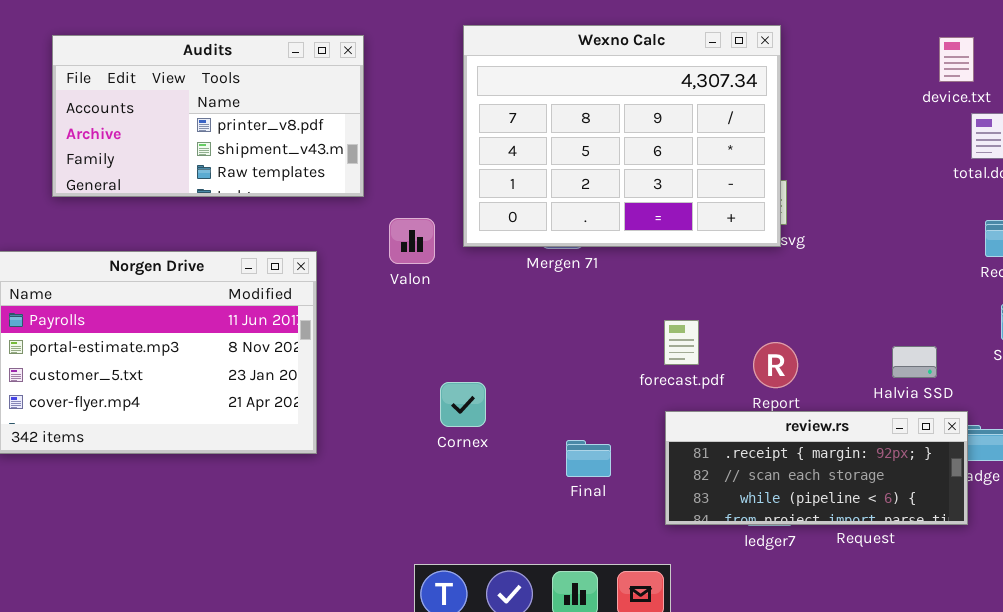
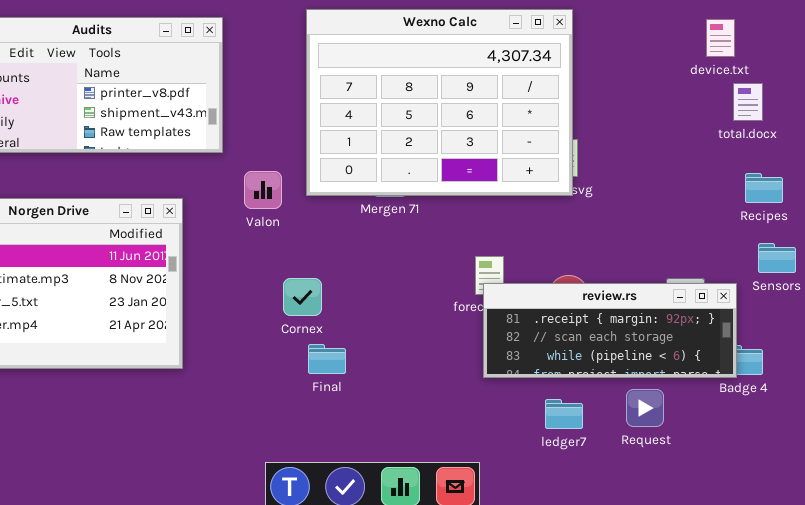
Cornex: [440,382,486,427] -> [283,278,322,316], moved
review.rs: [665,411,968,525] -> [483,283,737,378], moved
Final: [566,440,611,477] -> [308,344,346,374], moved

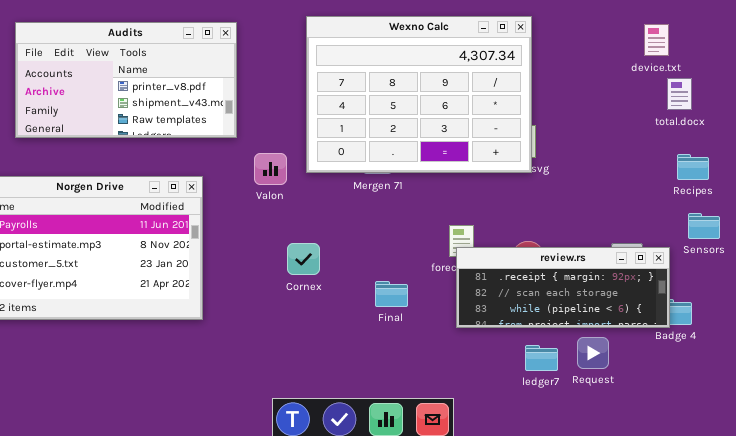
Final: [308,344,346,374] -> [375,281,408,307], moved
ledger7: [545,399,583,429] -> [525,345,558,371], moved

